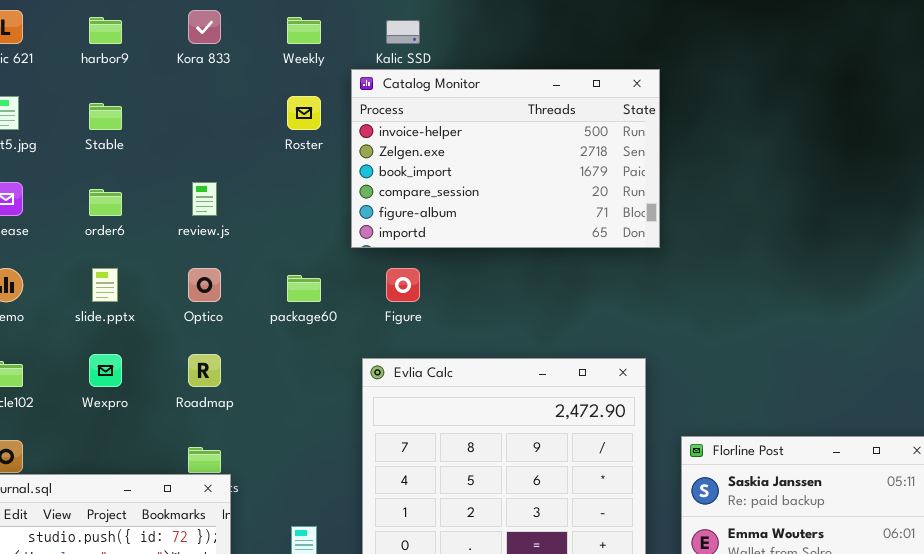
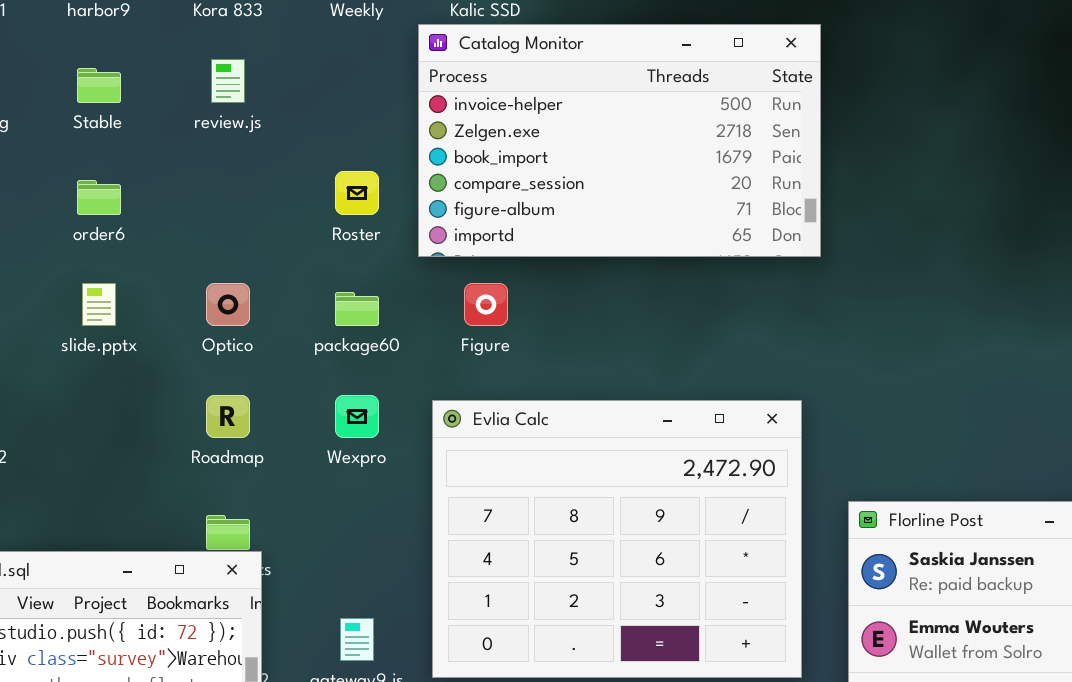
Roster: [287,96,321,130] -> [335,171,379,215], moved
review.js: [192,182,217,216] -> [211,59,245,103], moved
Wexpro: [89,354,122,387] -> [335,395,379,438], moved

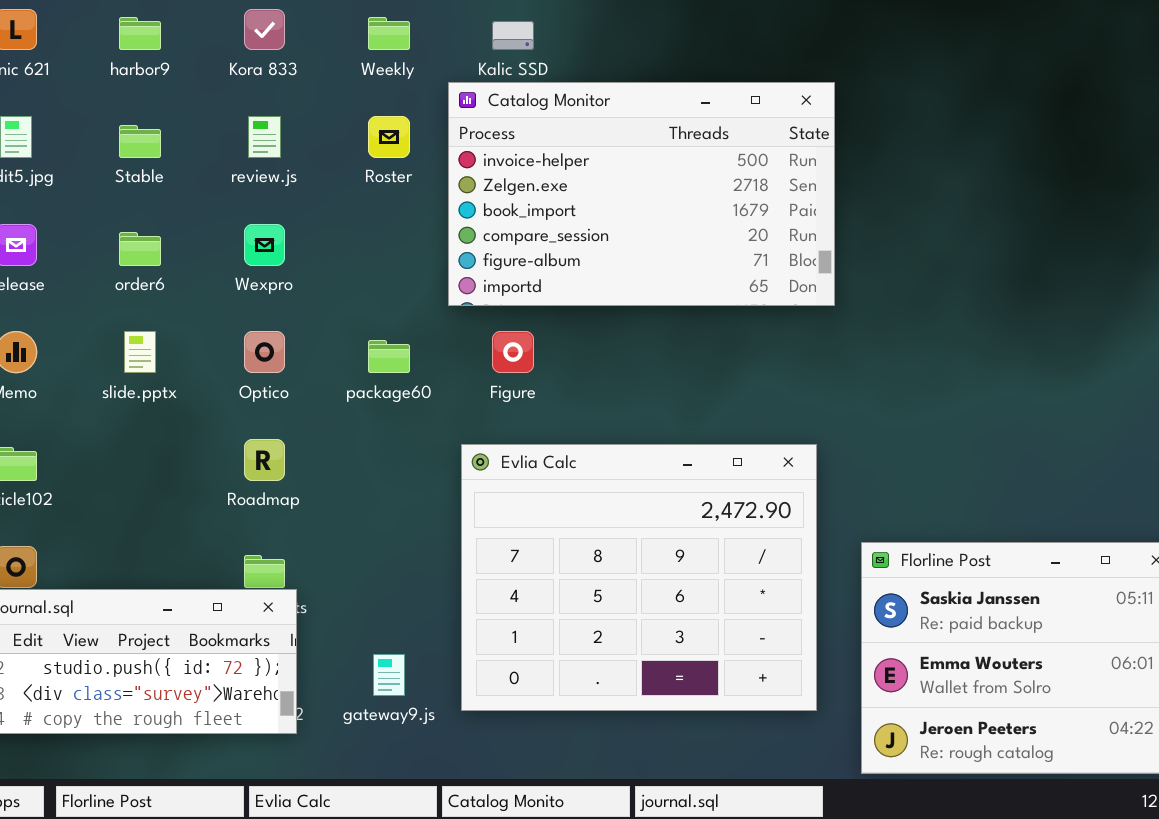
Roster: [335,171,379,215] -> [368,116,410,158], moved
Wexpro: [335,395,379,438] -> [244,224,285,266], moved

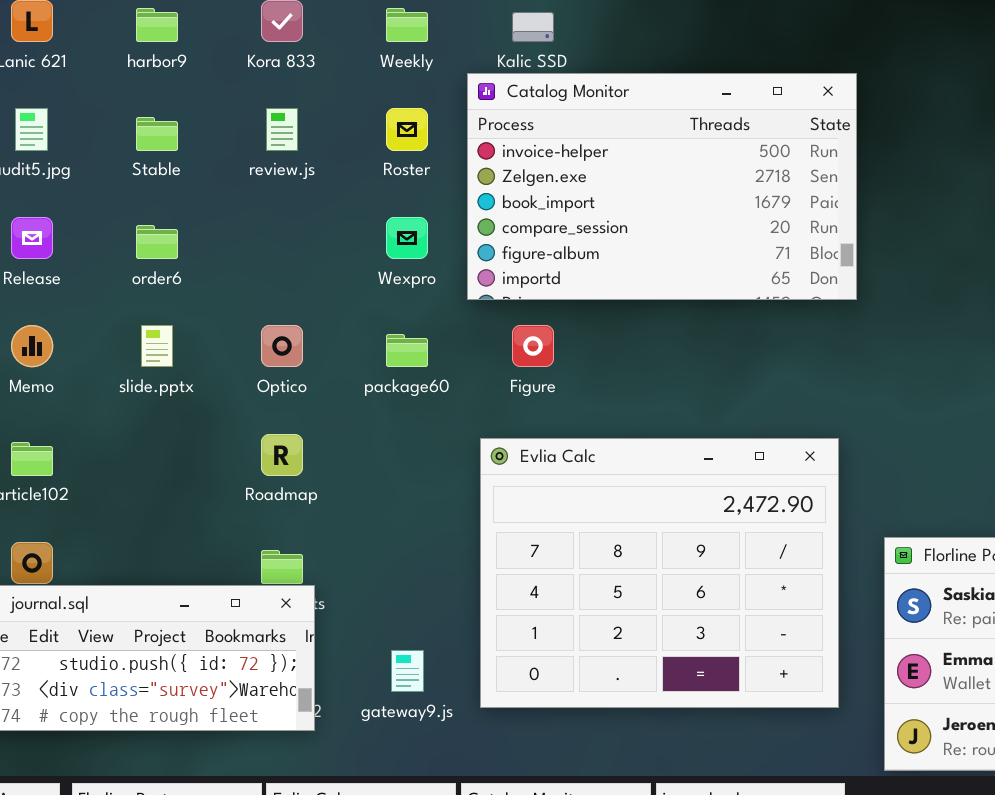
Wexpro: [244,224,285,266] -> [386,217,428,259], moved

